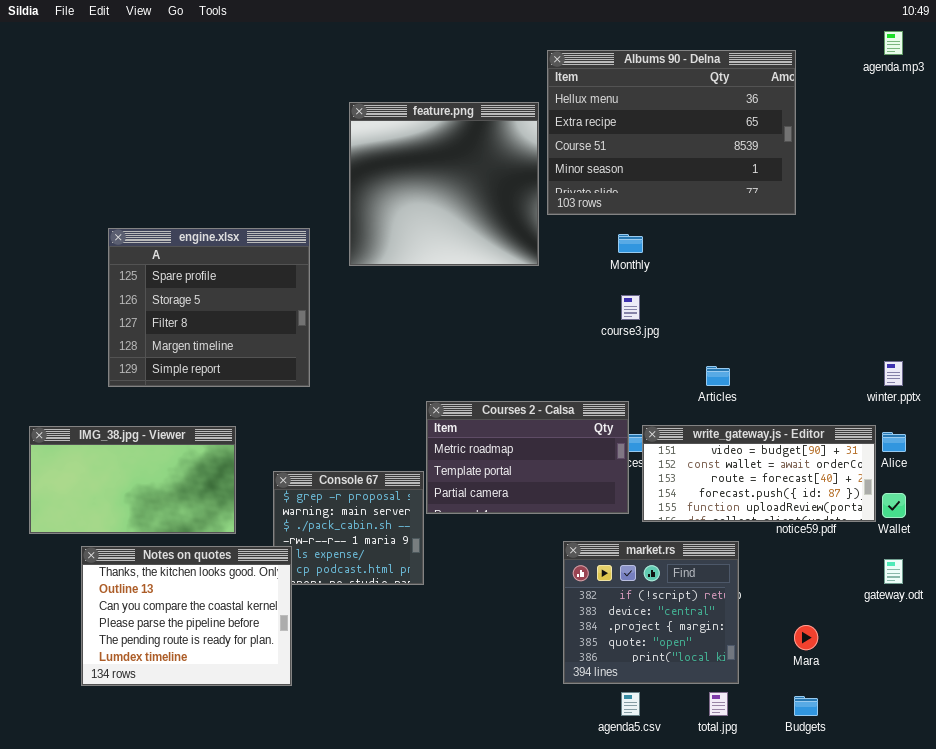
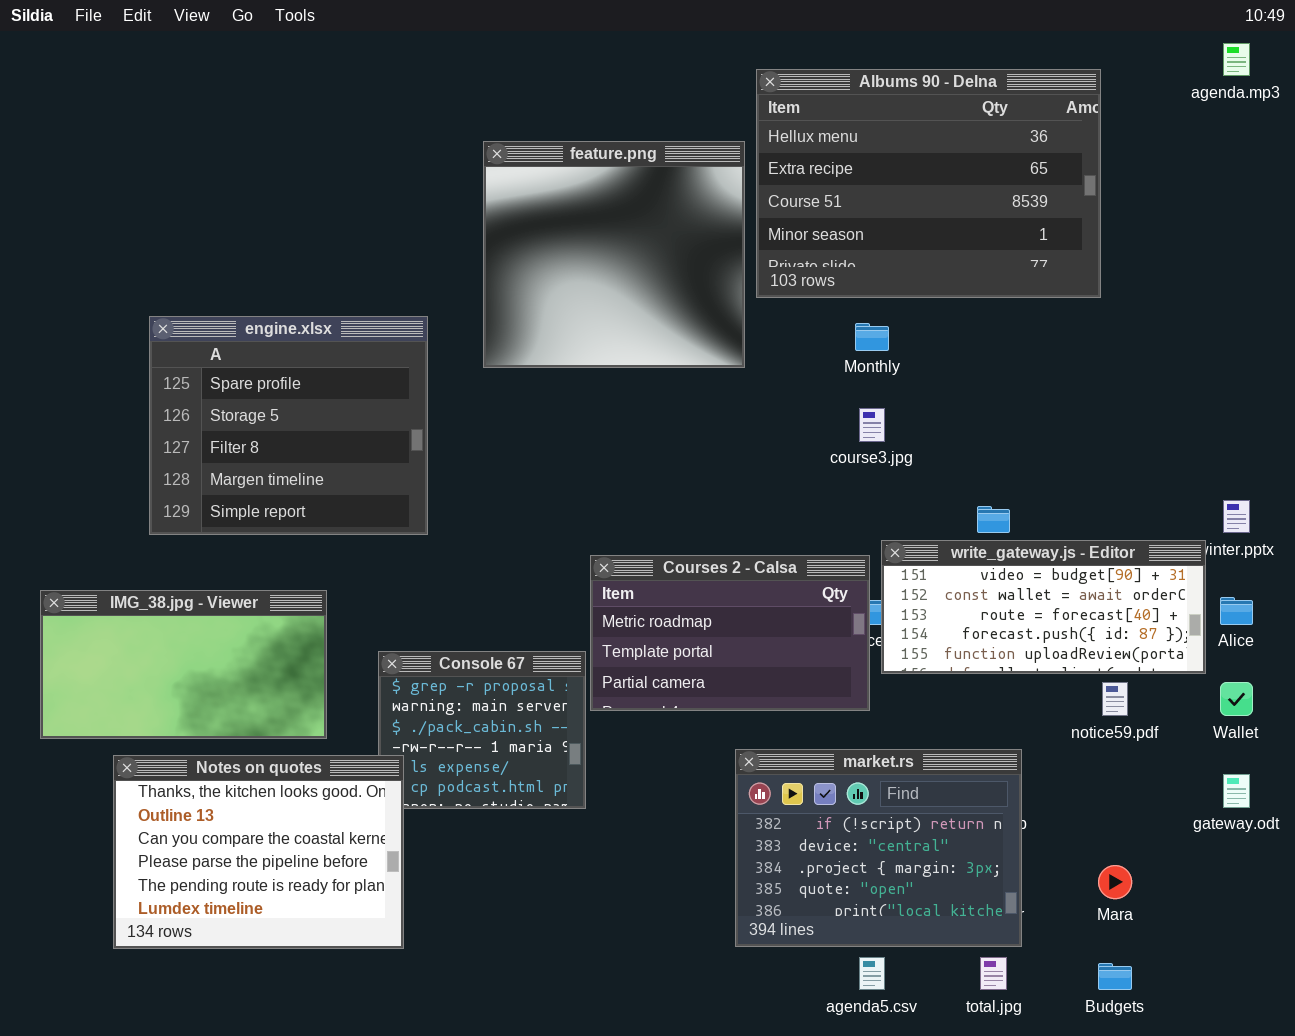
write_gateway.js - Editor: [642,425,876,522] -> [881,540,1206,674], moved
market.rs: [563,541,739,684] -> [735,749,1022,947], resized

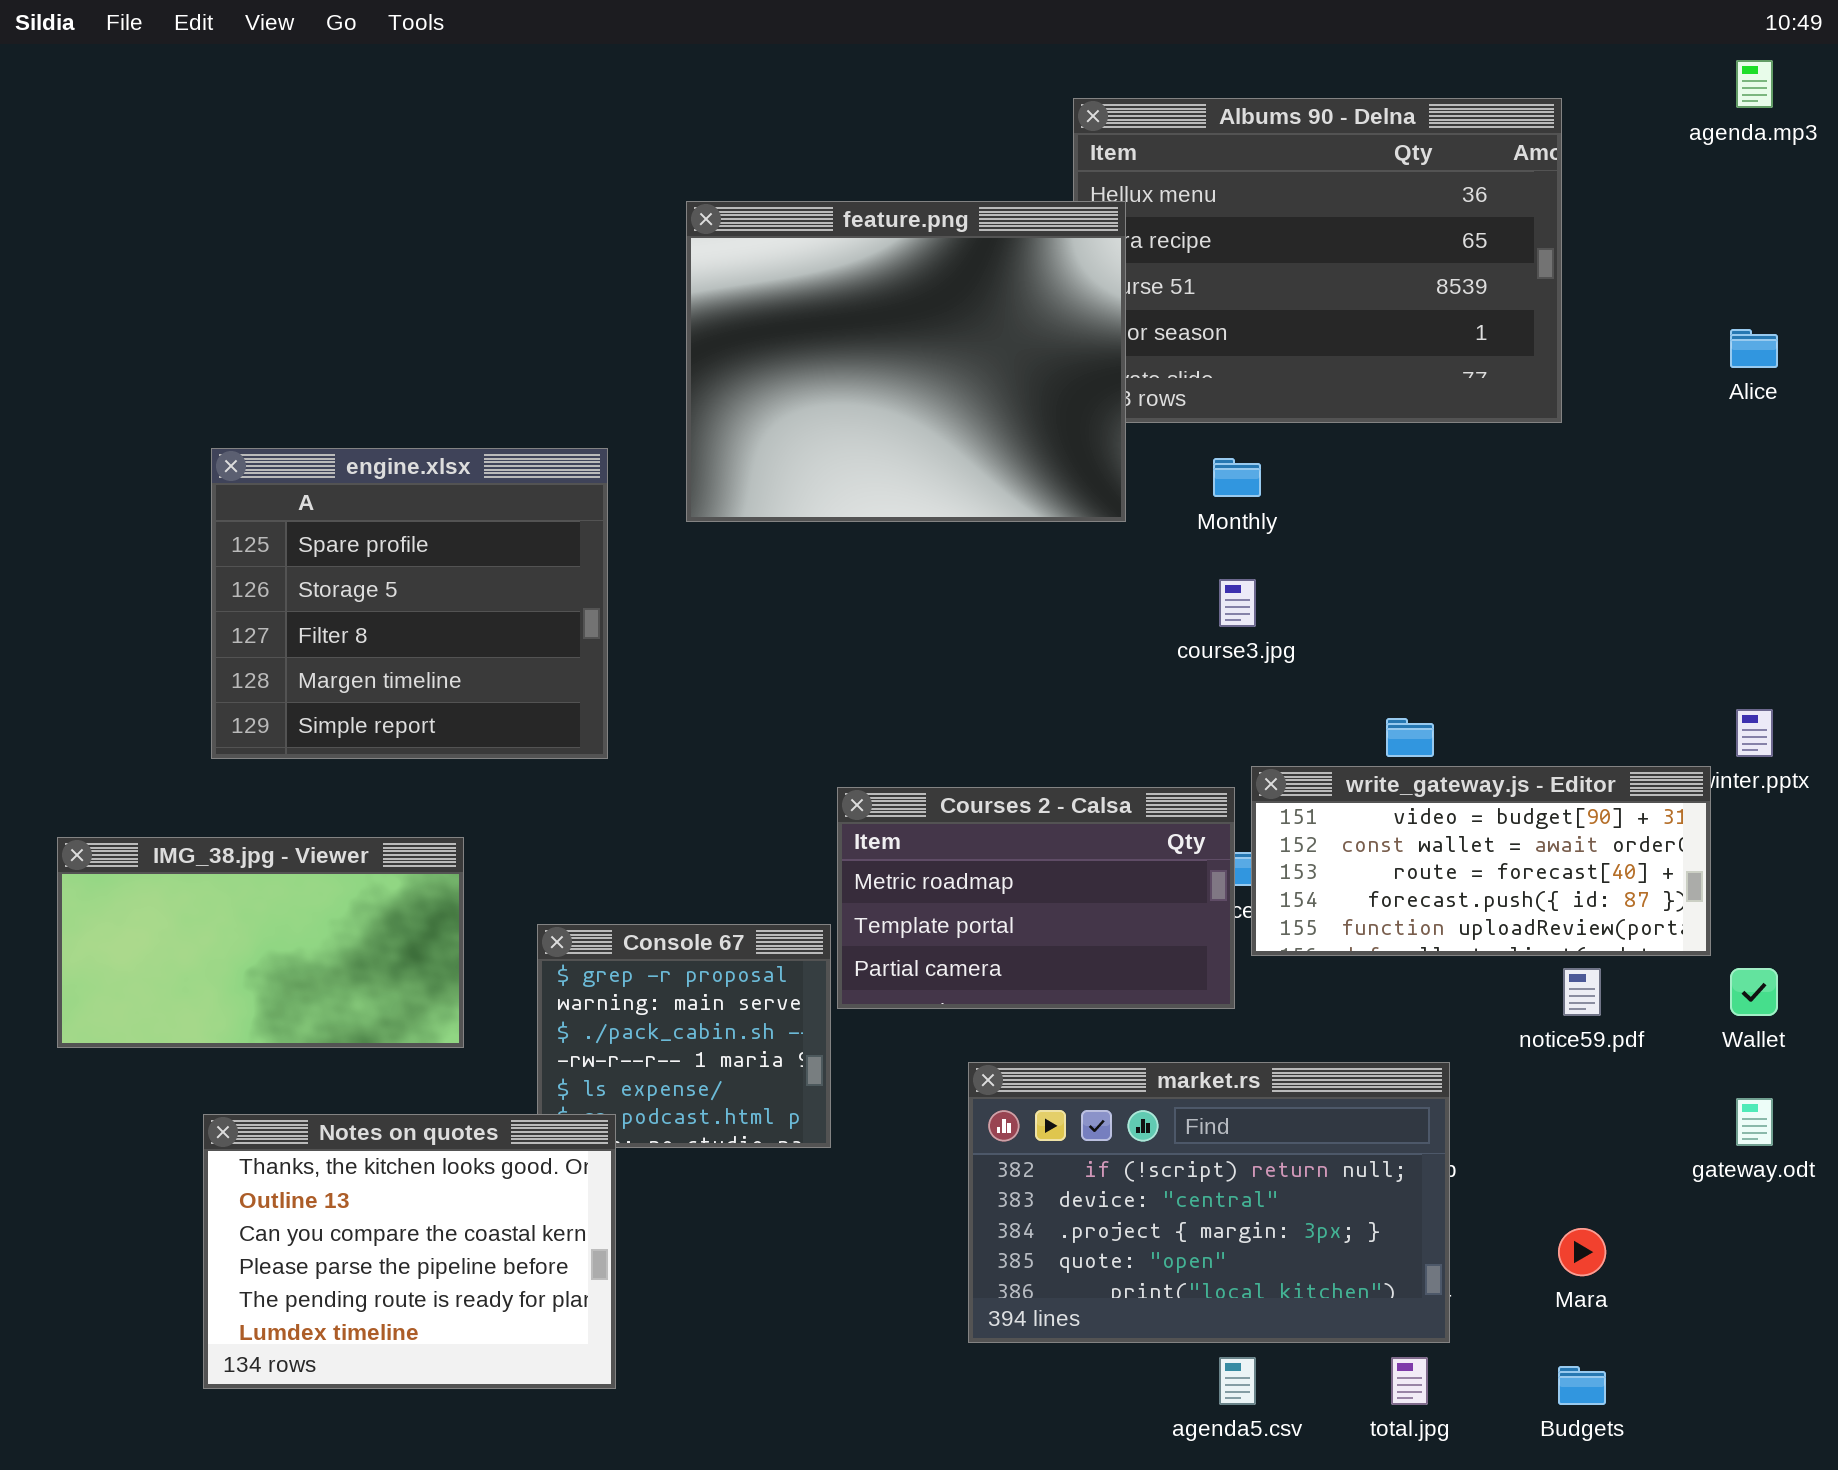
feature.png: [483,141,745,368] -> [686,201,1126,522], resized
Alice: [1220,597,1253,625] -> [1730,329,1778,368], moved
market.rs: [735,749,1022,947] -> [968,1062,1450,1343], resized
Notes on quotes: [113,755,404,949] -> [203,1114,616,1389], moved

